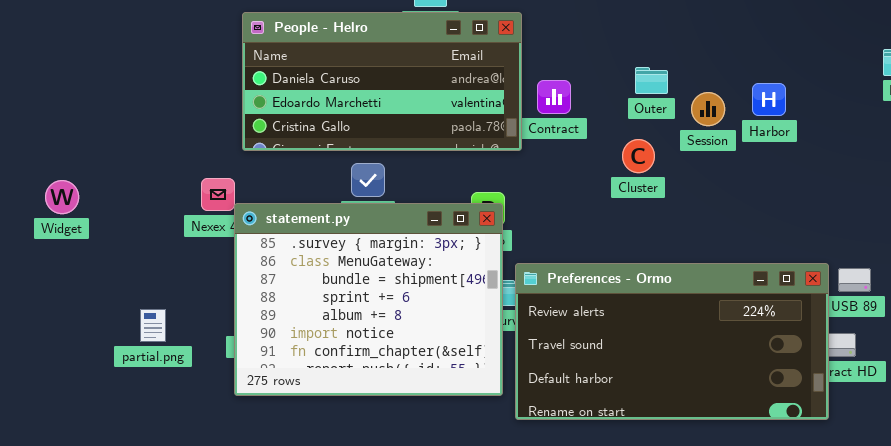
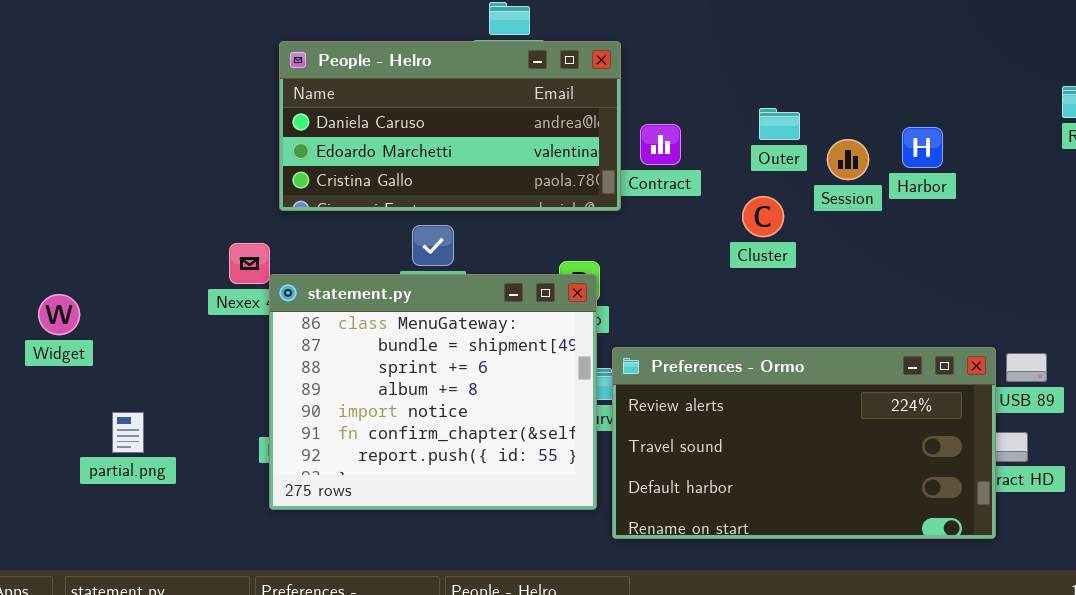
Widget: [45,180,79,214] -> [38,294,80,335], moved
statement.py: [234,203,503,396] -> [269,274,597,510], scrolled down 1 row
partial.png: [140,309,166,342] -> [112,412,144,453], moved

